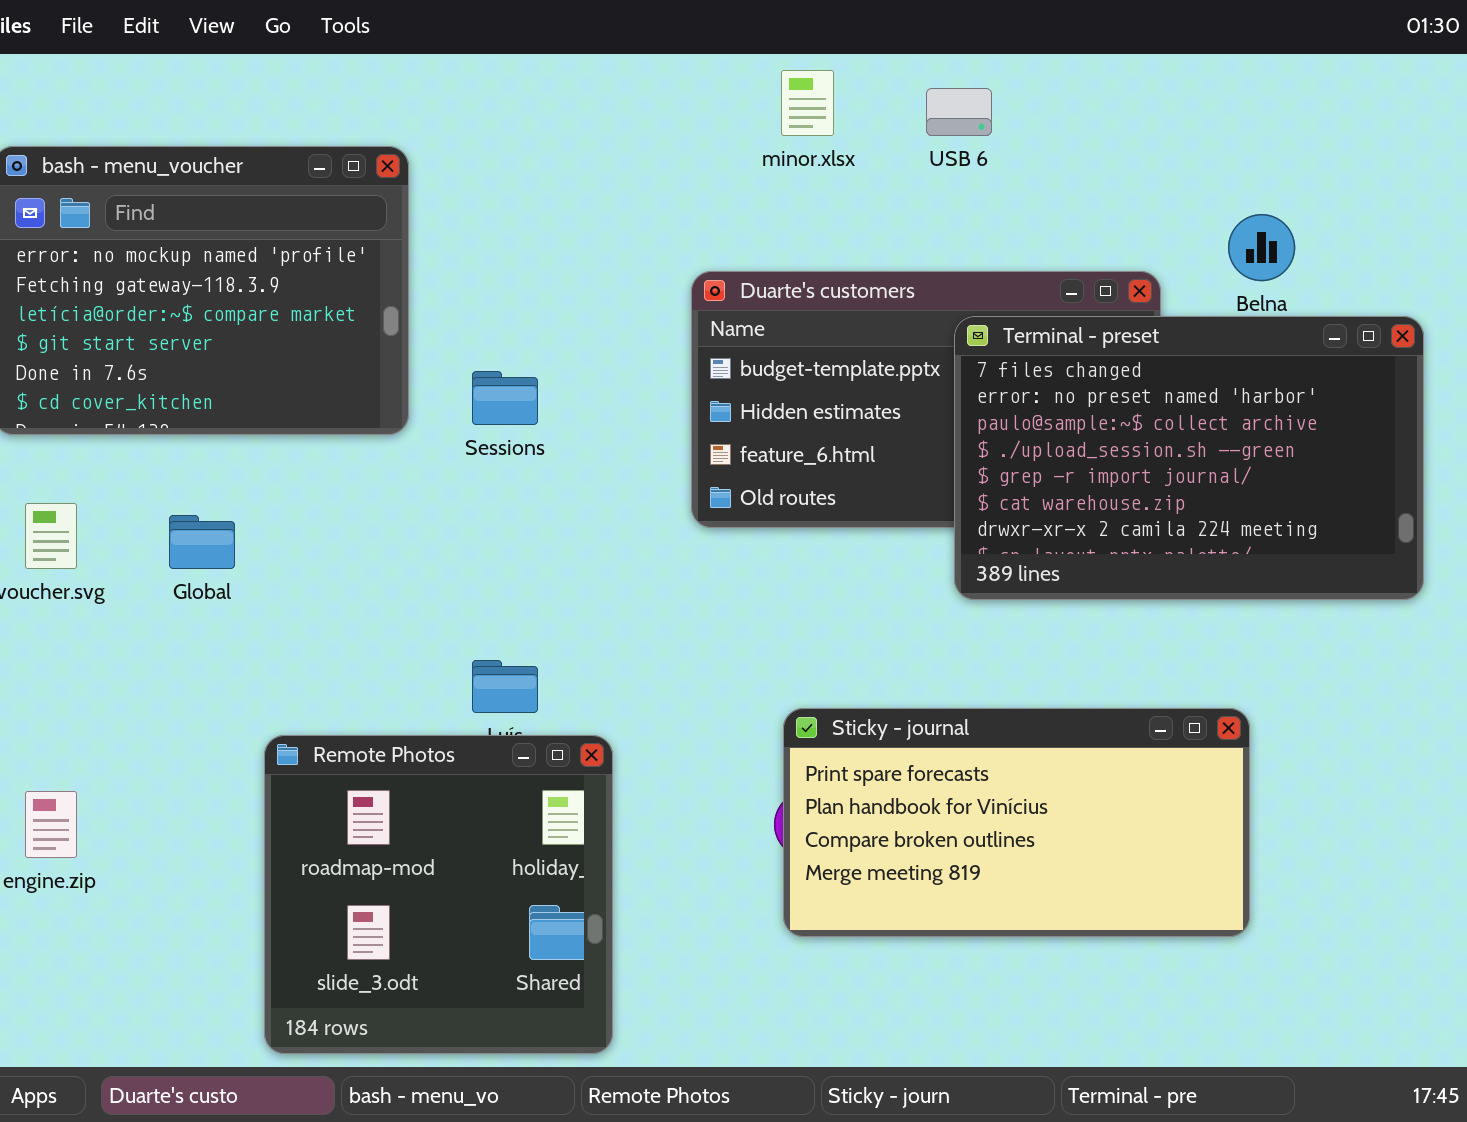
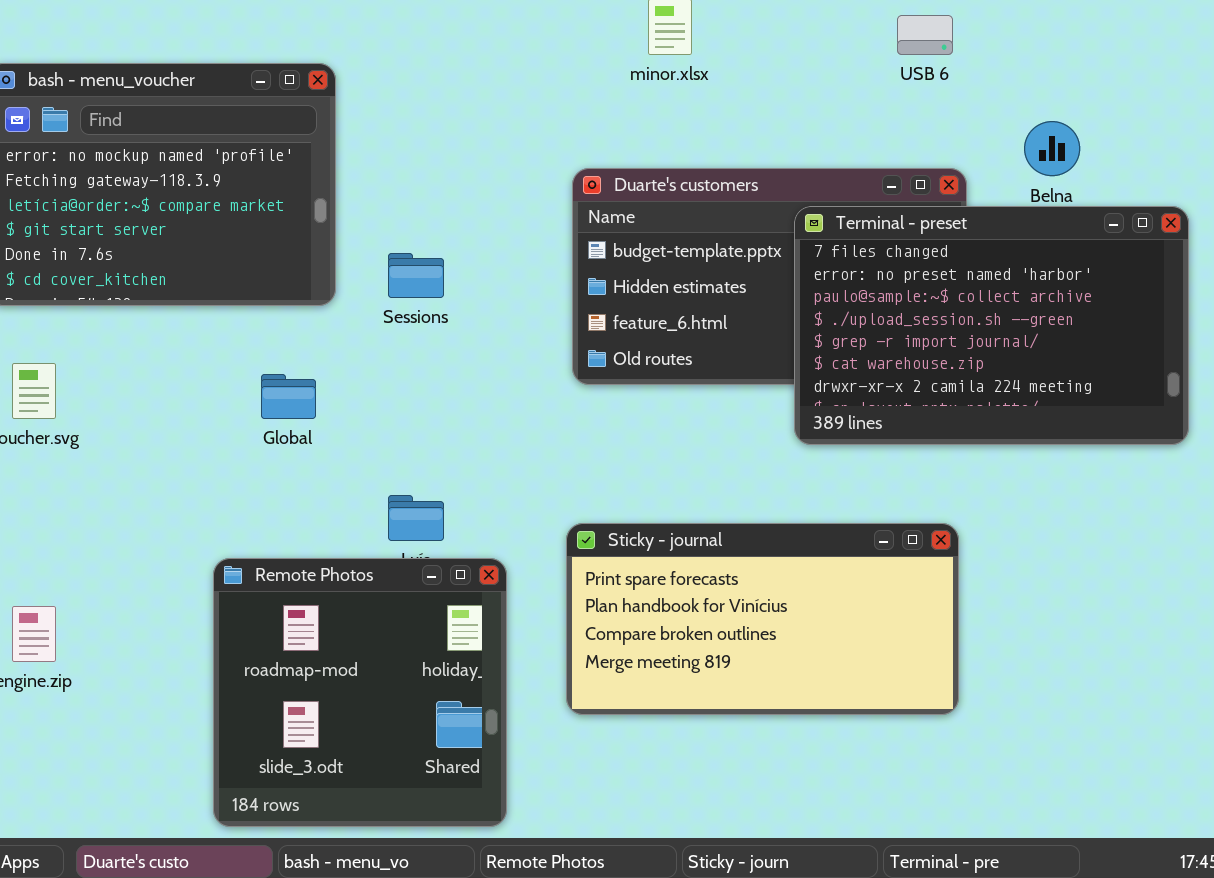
USB 6: [926,88,992,136] -> [897,15,953,55], moved
Global: [169,515,235,569] -> [261,374,316,419], moved
Sticky - journal: [783,708,1250,937] -> [566,523,959,715], moved

